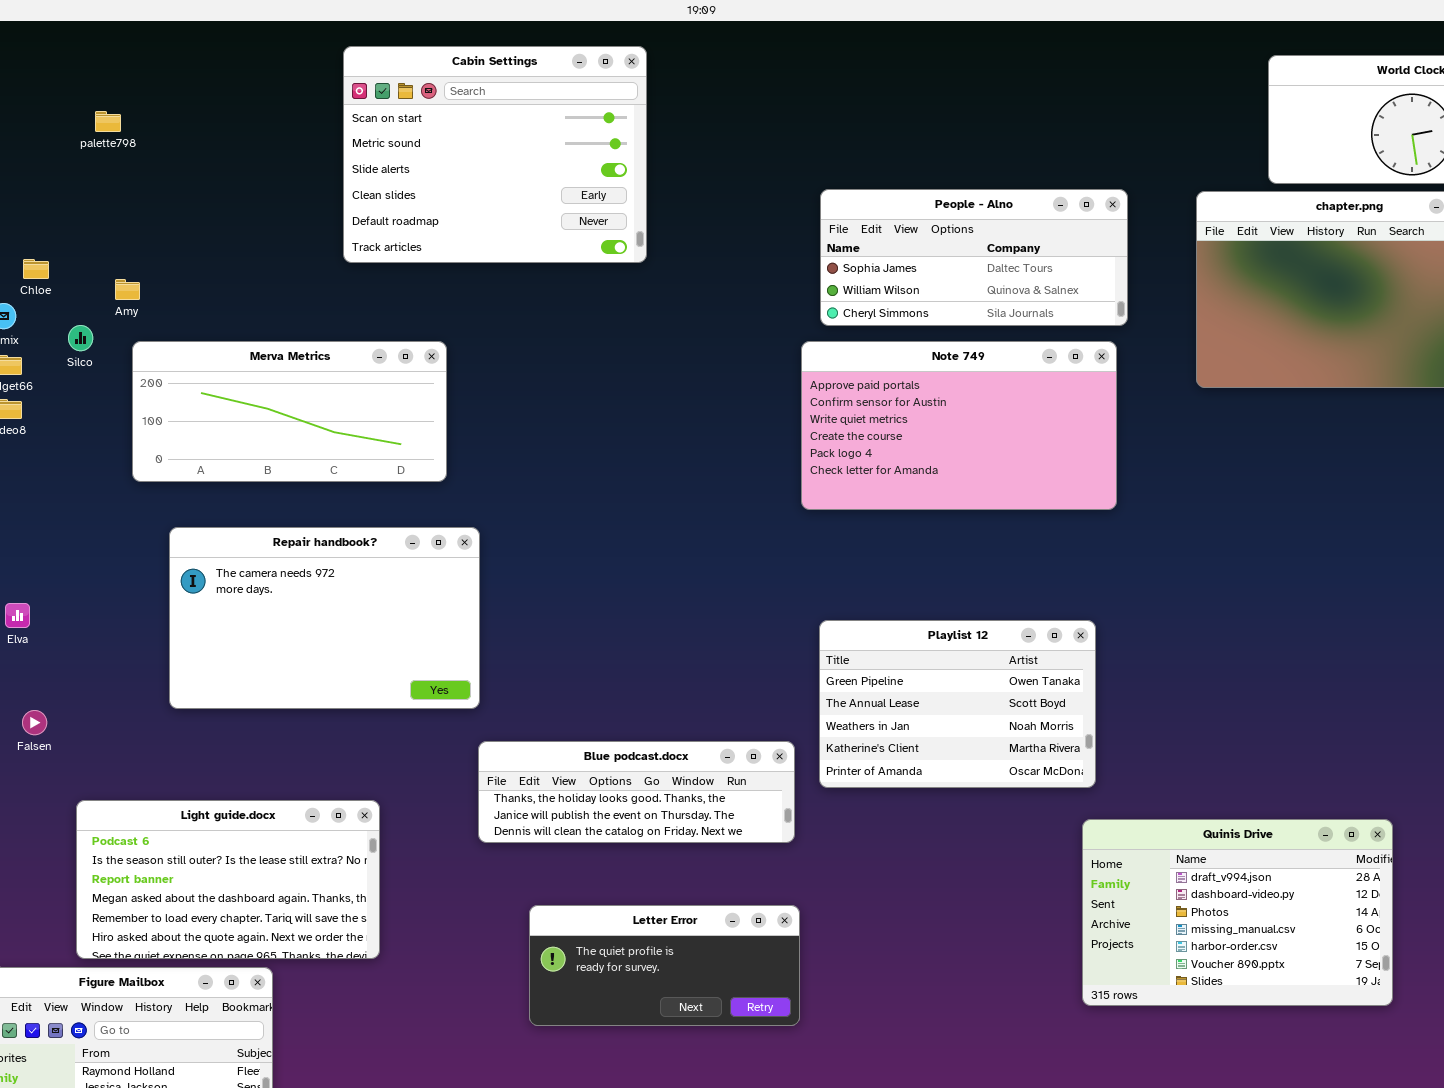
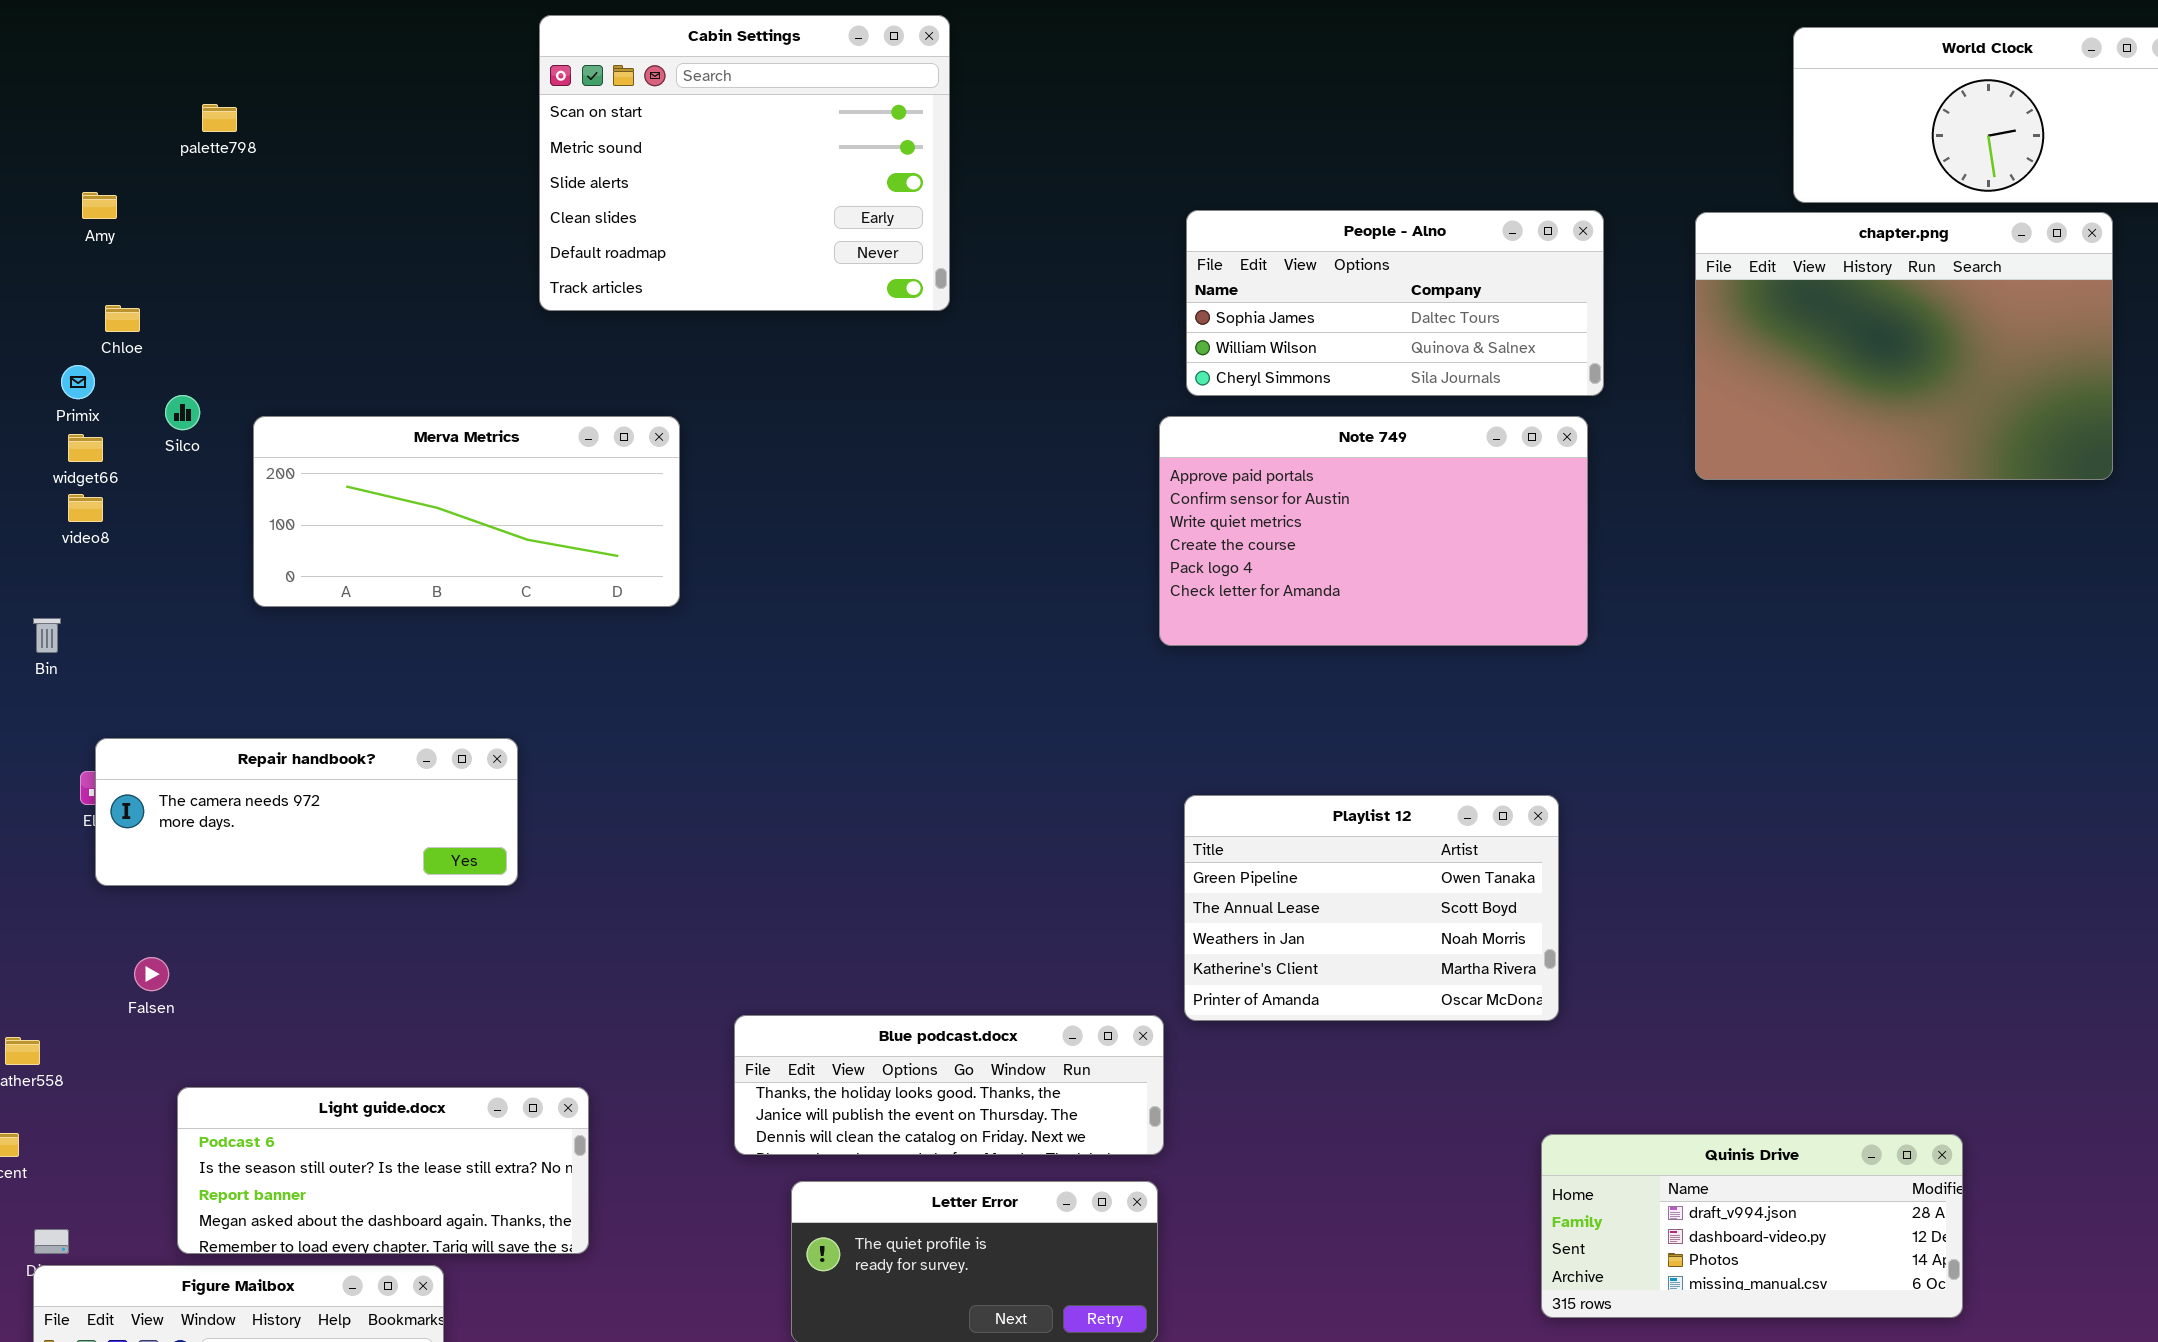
Amy: [115,279,140,300] -> [82,192,117,219], moved
Repair handbook?: [169,527,480,709] -> [95,738,518,886], moved, resized
Falsen: [22,710,47,735] -> [134,957,169,991], moved
Blue podcast.docx: [478,741,795,843] -> [734,1015,1164,1155], moved
Light guide.docx: [76,800,380,959] -> [177,1087,589,1254], resized
Quinis Drive: [1082,819,1393,1006] -> [1541,1134,1963,1318], resized

